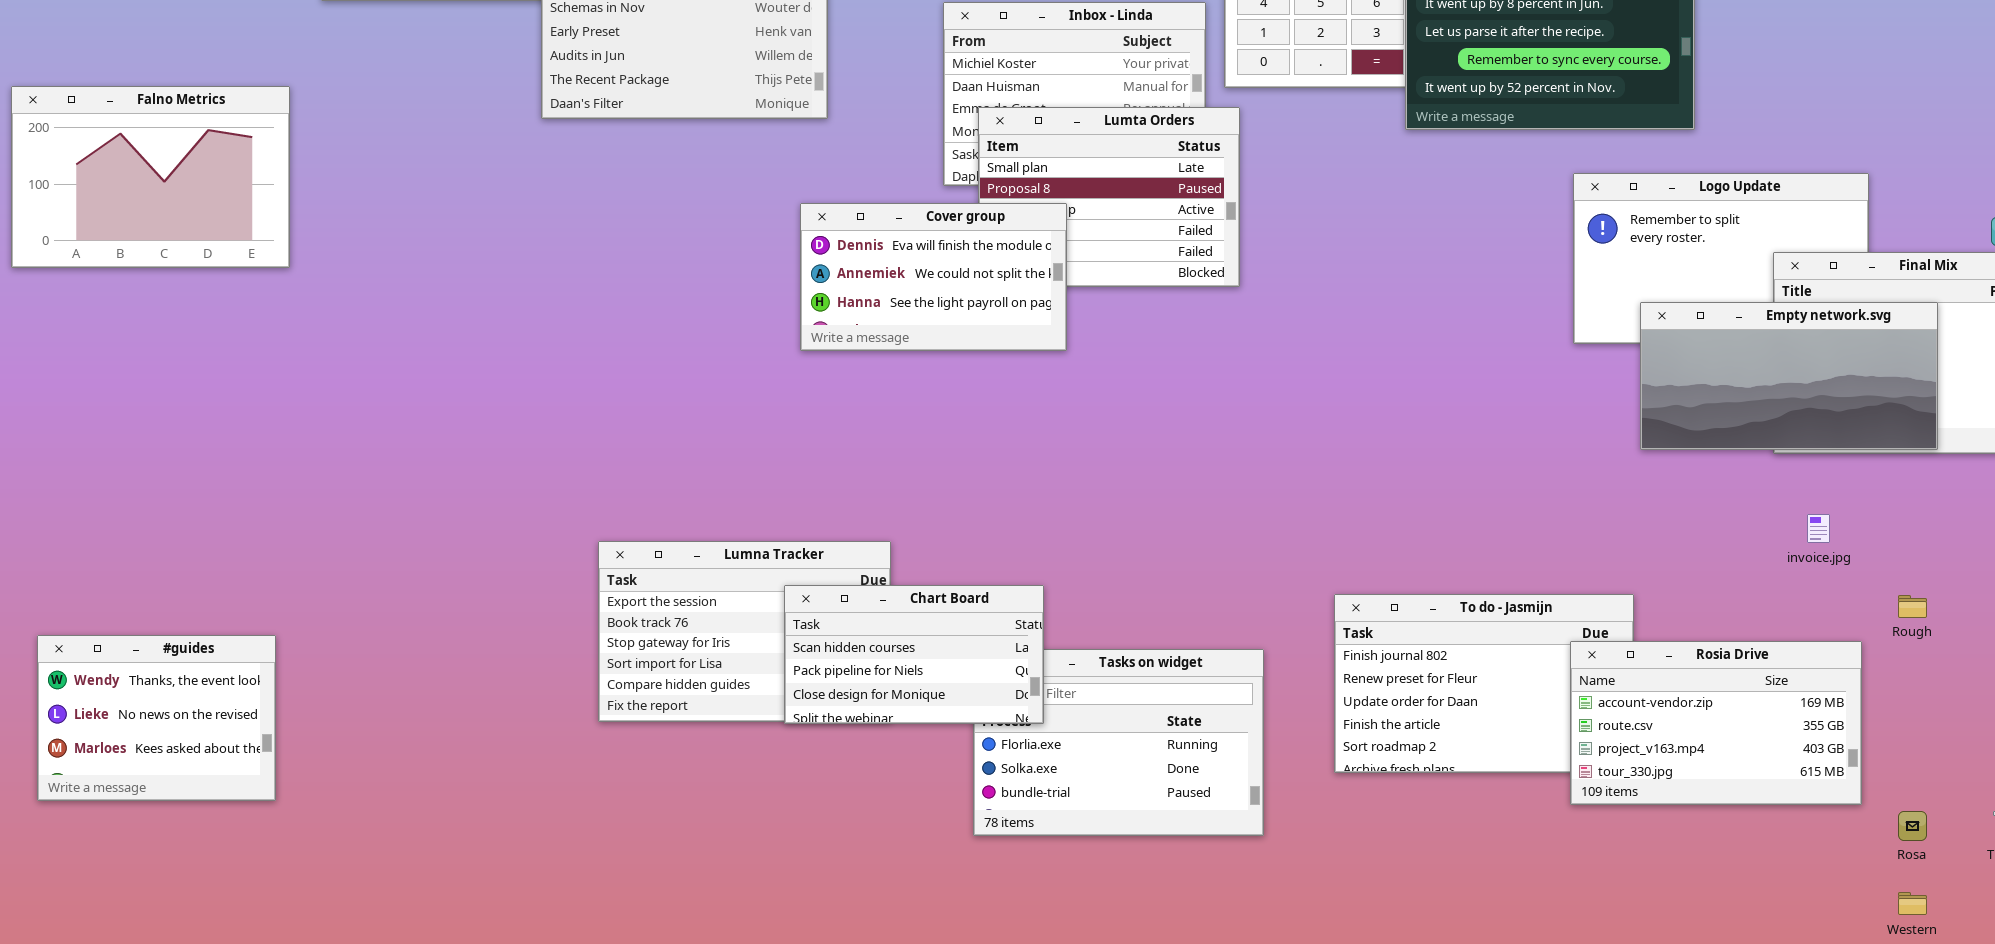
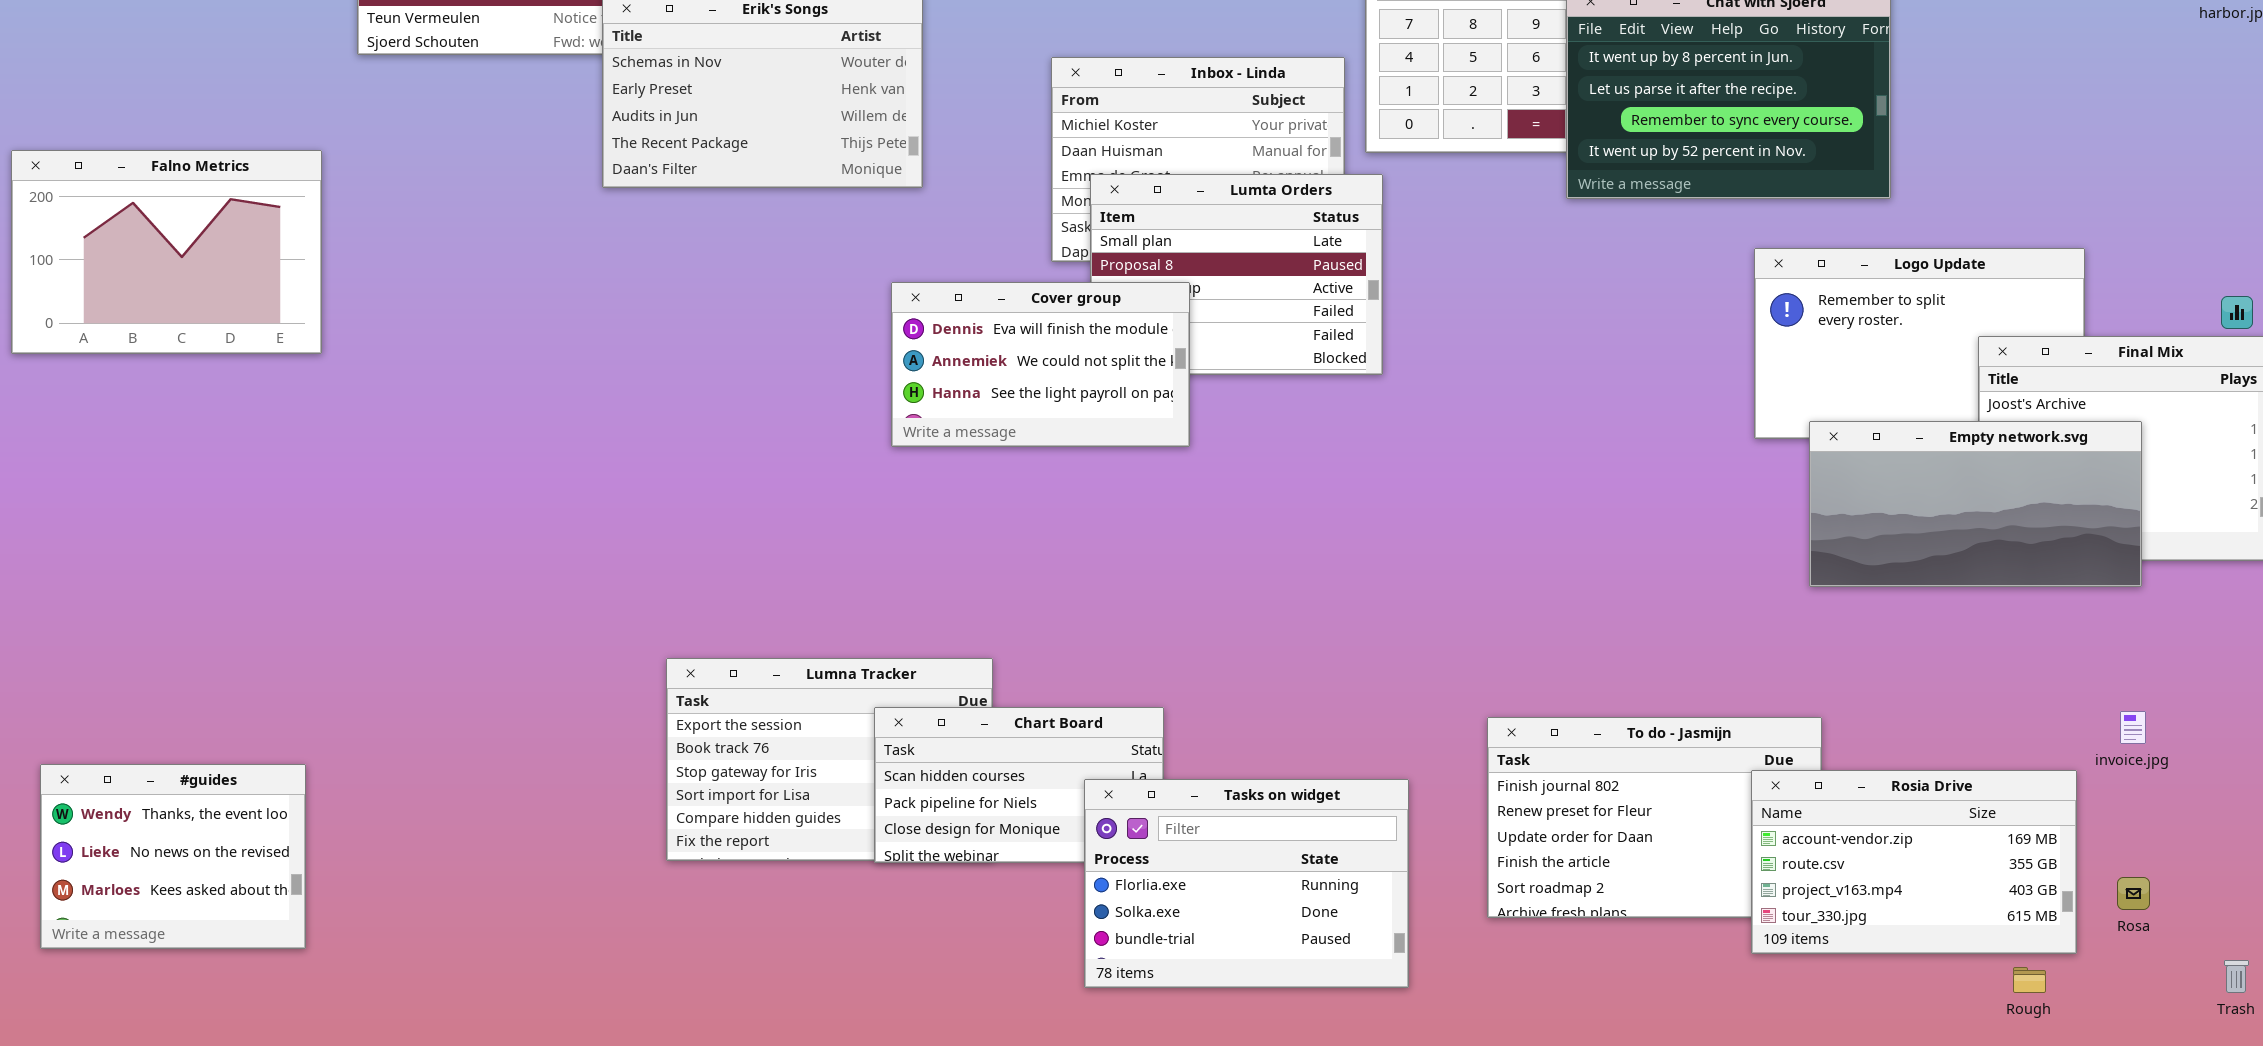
Empty network.svg: [1640,302,1938,450] -> [1809,421,2142,587], moved
invoice.jpg: [1807,514,1830,543] -> [2120,711,2146,744], moved
Rough: [1898,595,1927,618] -> [2013,967,2046,993], moved
Tasks on widget: [973,649,1264,836] -> [1084,779,1409,988], raised
Rosa: [1898,811,1927,841] -> [2117,877,2150,910], moved

